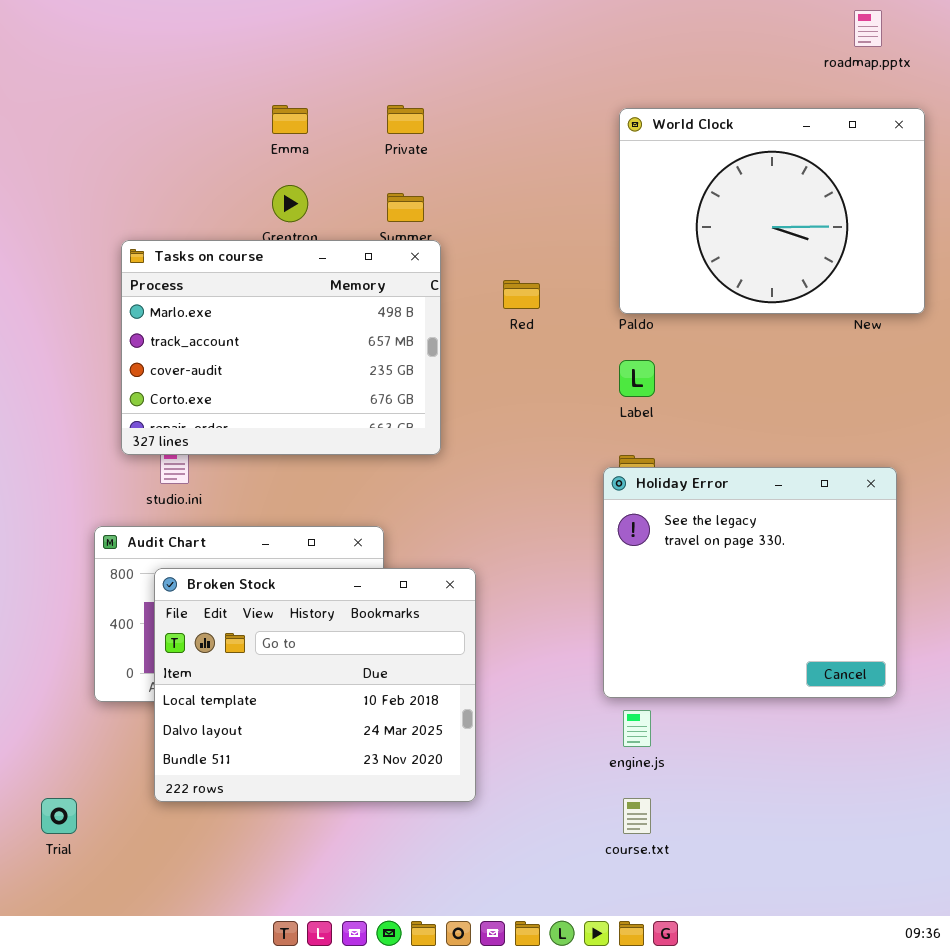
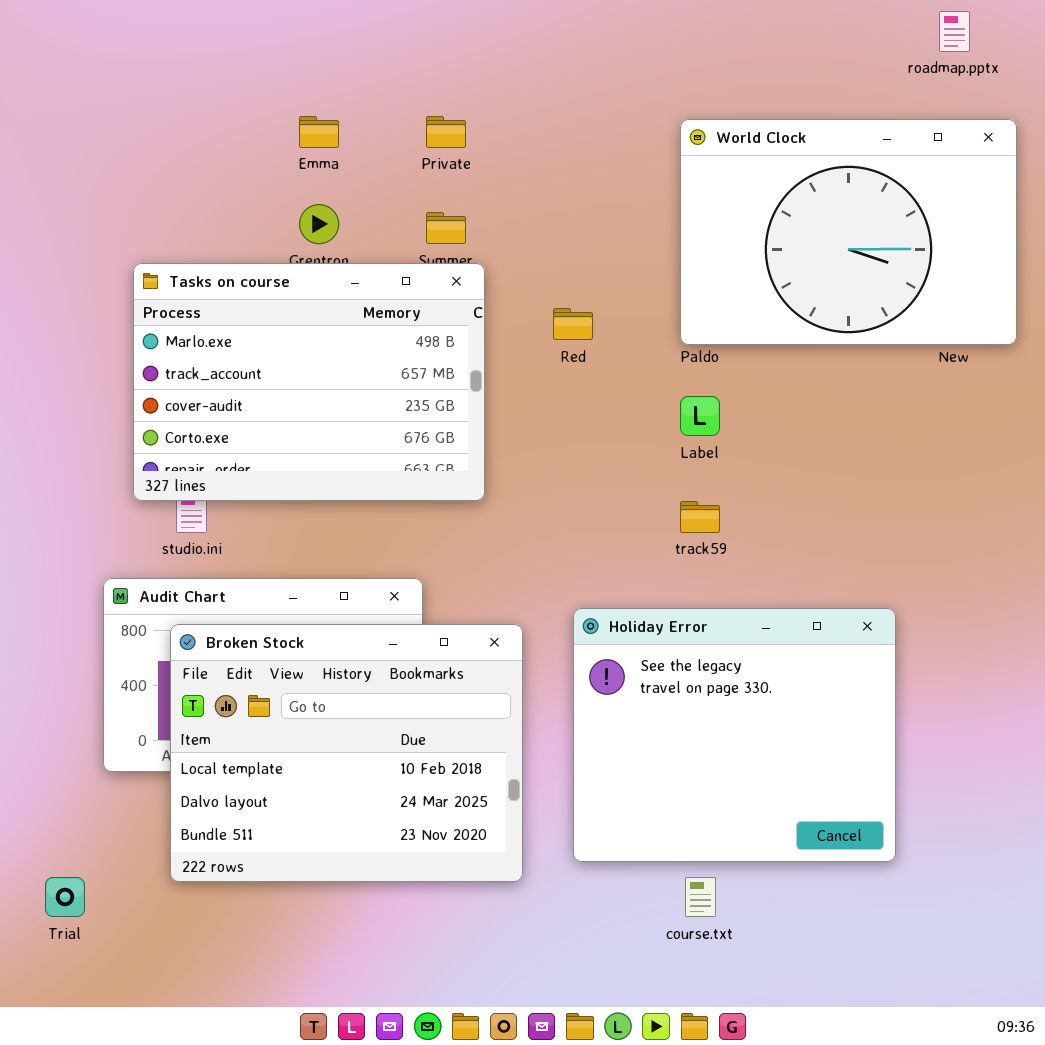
Holiday Error: [603,467,897,698] -> [573,608,896,862], moved

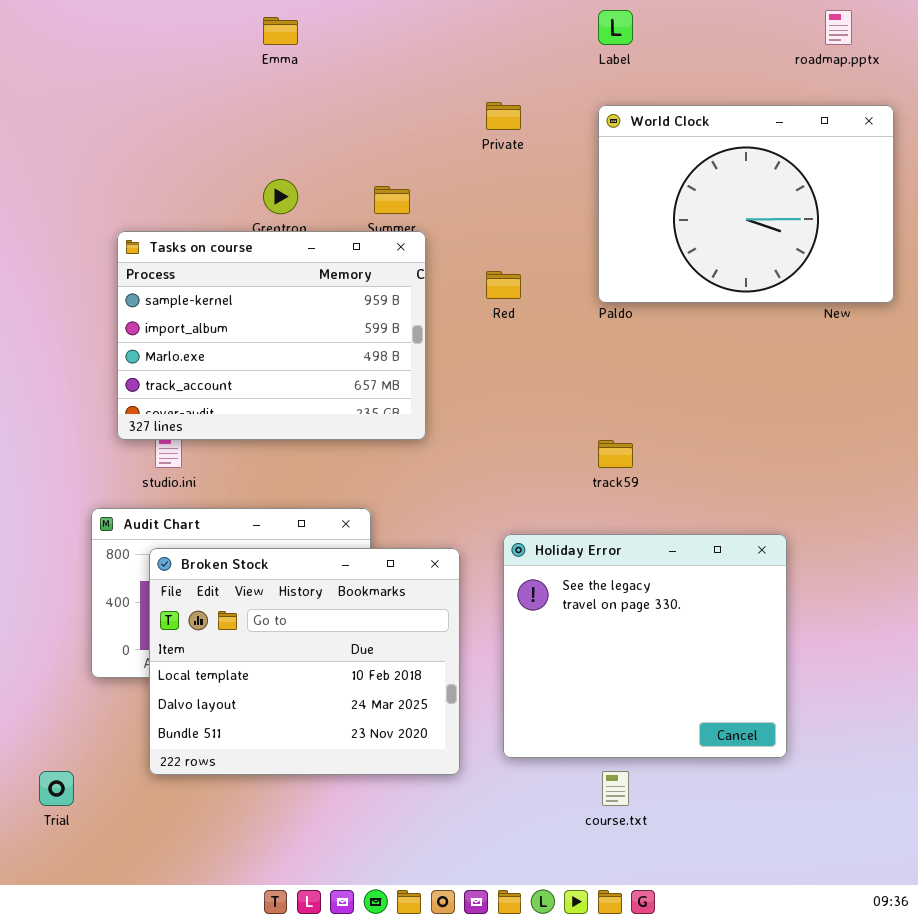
Emma: [299,116,339,148] -> [263,17,298,45], moved
Private: [426,116,466,148] -> [486,102,521,130], moved
Tasks on course: [133,263,485,501] -> [117,231,426,440], scrolled up 2 rows
Label: [680,396,720,436] -> [598,10,633,45], moved

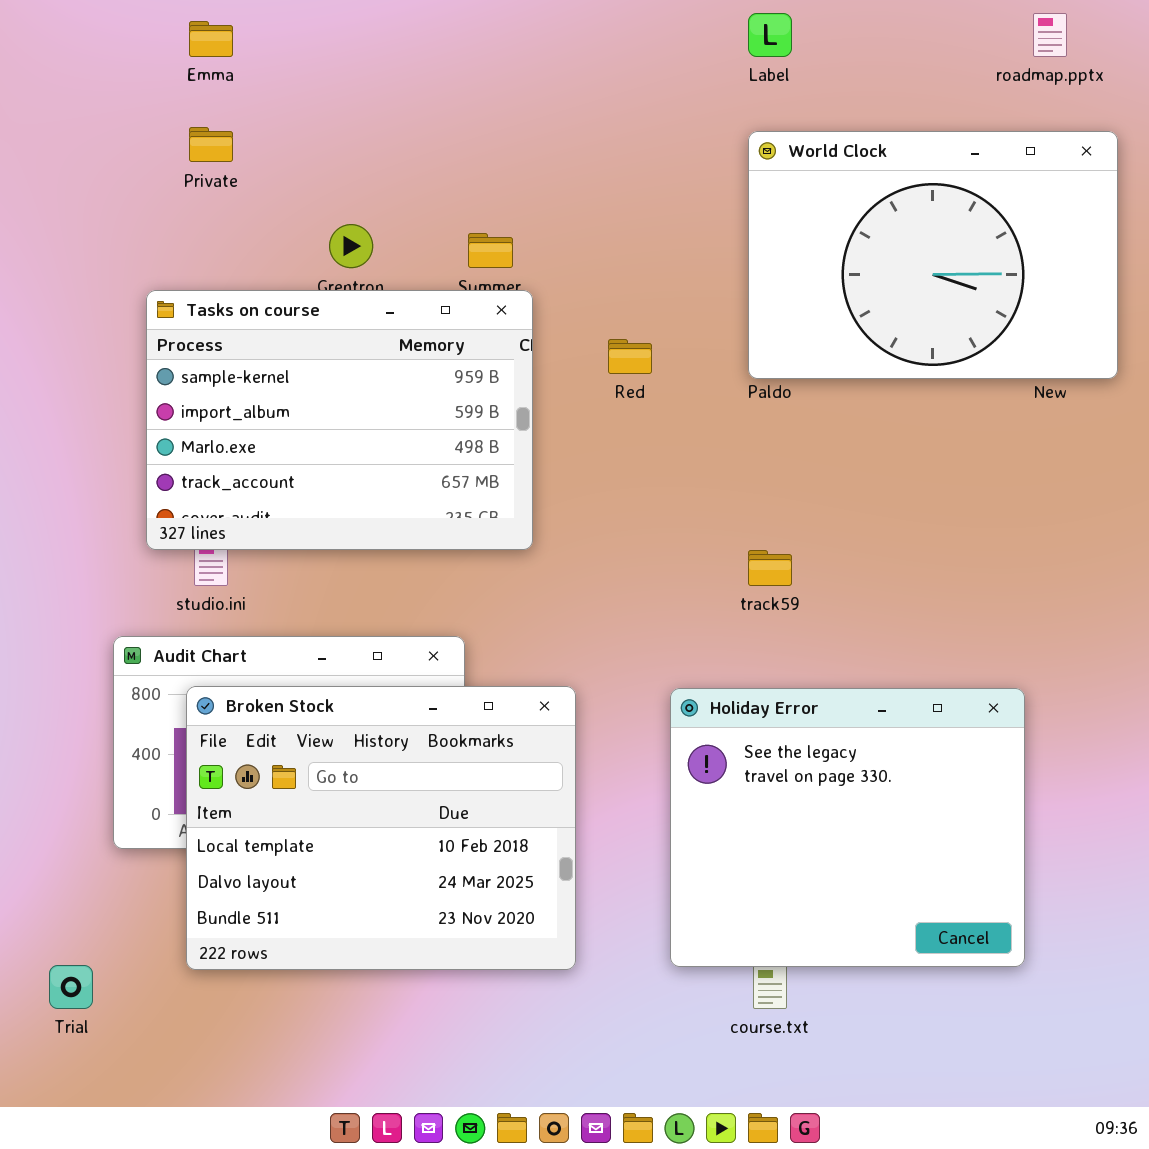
Emma: [263,17,298,45] -> [189,21,233,57], moved
Private: [486,102,521,130] -> [189,127,233,162], moved
Holiday Error: [503,534,787,758] -> [670,688,1025,967], moved

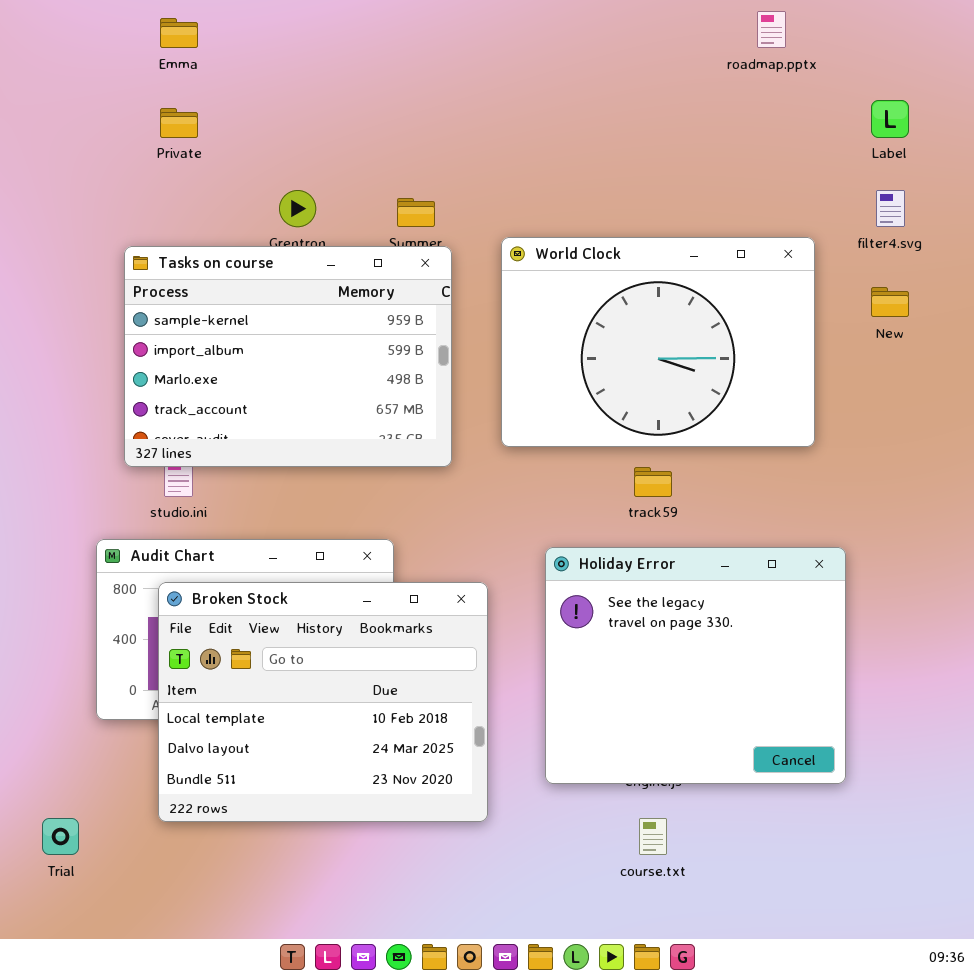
Label: [748,13,792,57] -> [871,100,909,138], moved
roadmap.pptx: [1033,13,1067,57] -> [757,11,786,48], moved
World Clock: [748,131,1118,379] -> [501,237,815,447], moved
Holiday Error: [670,688,1025,967] -> [545,547,846,784], moved

